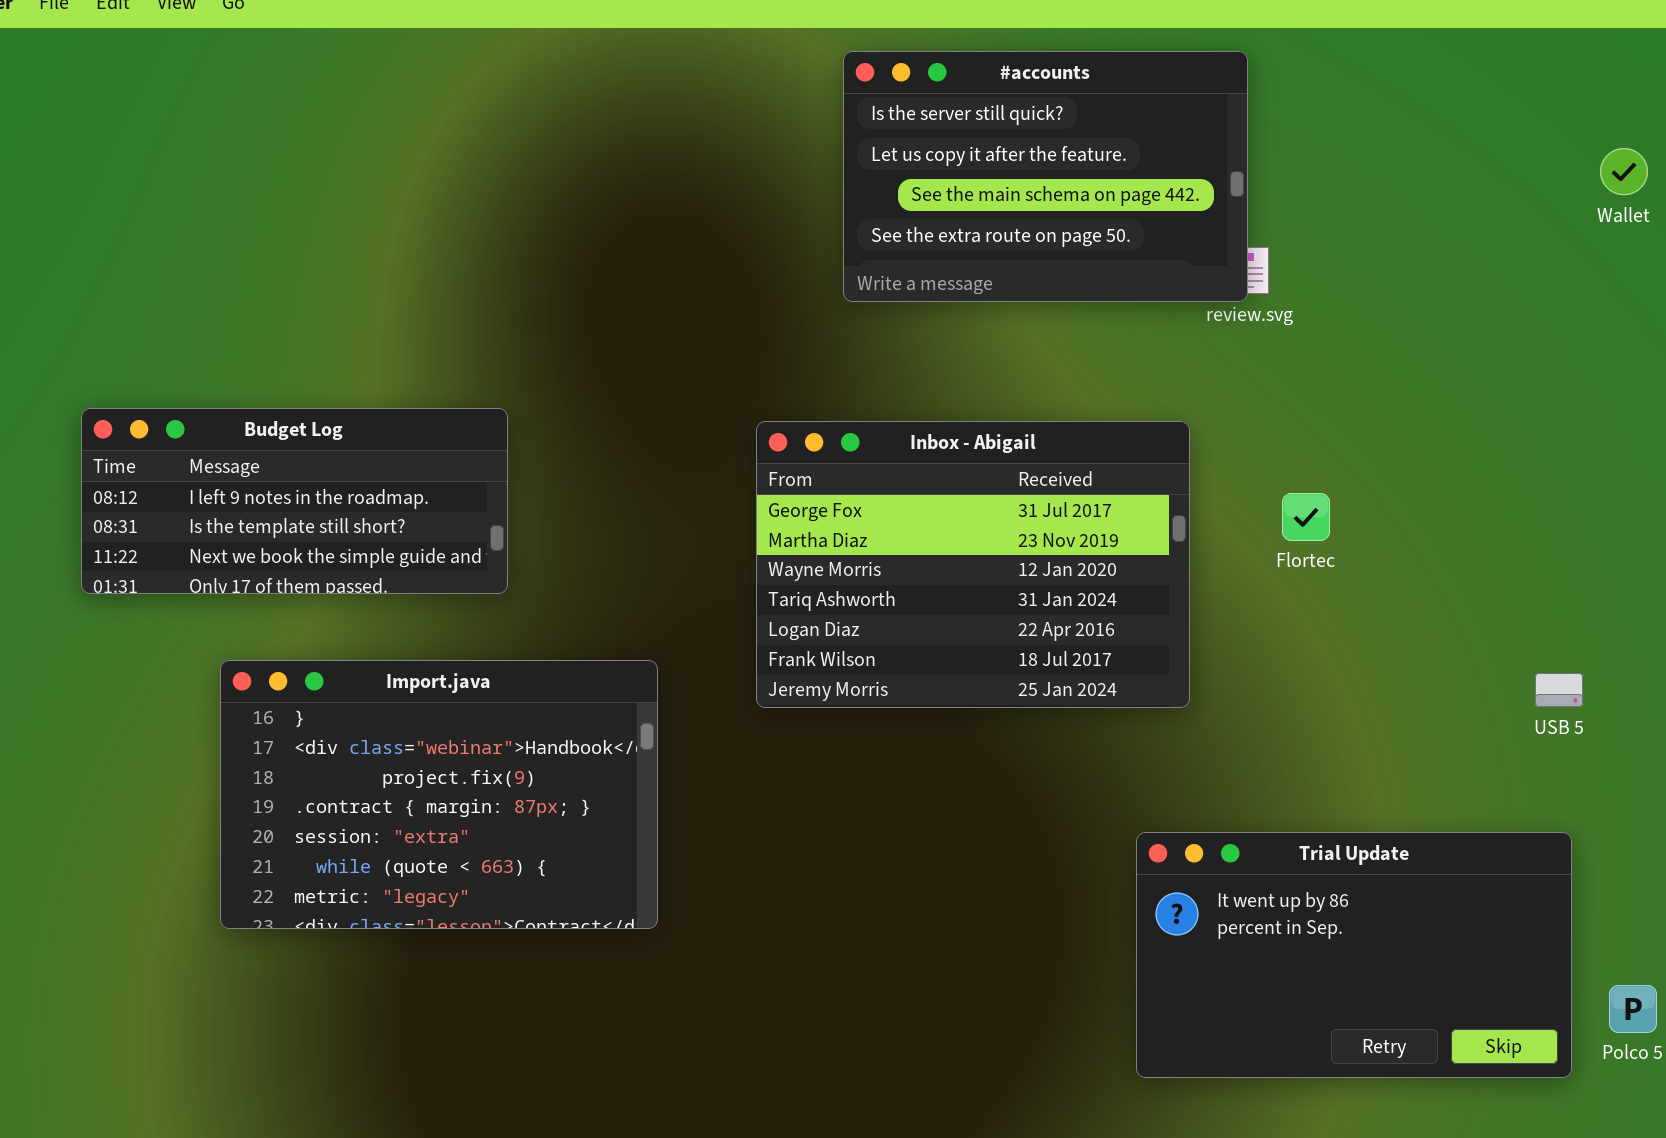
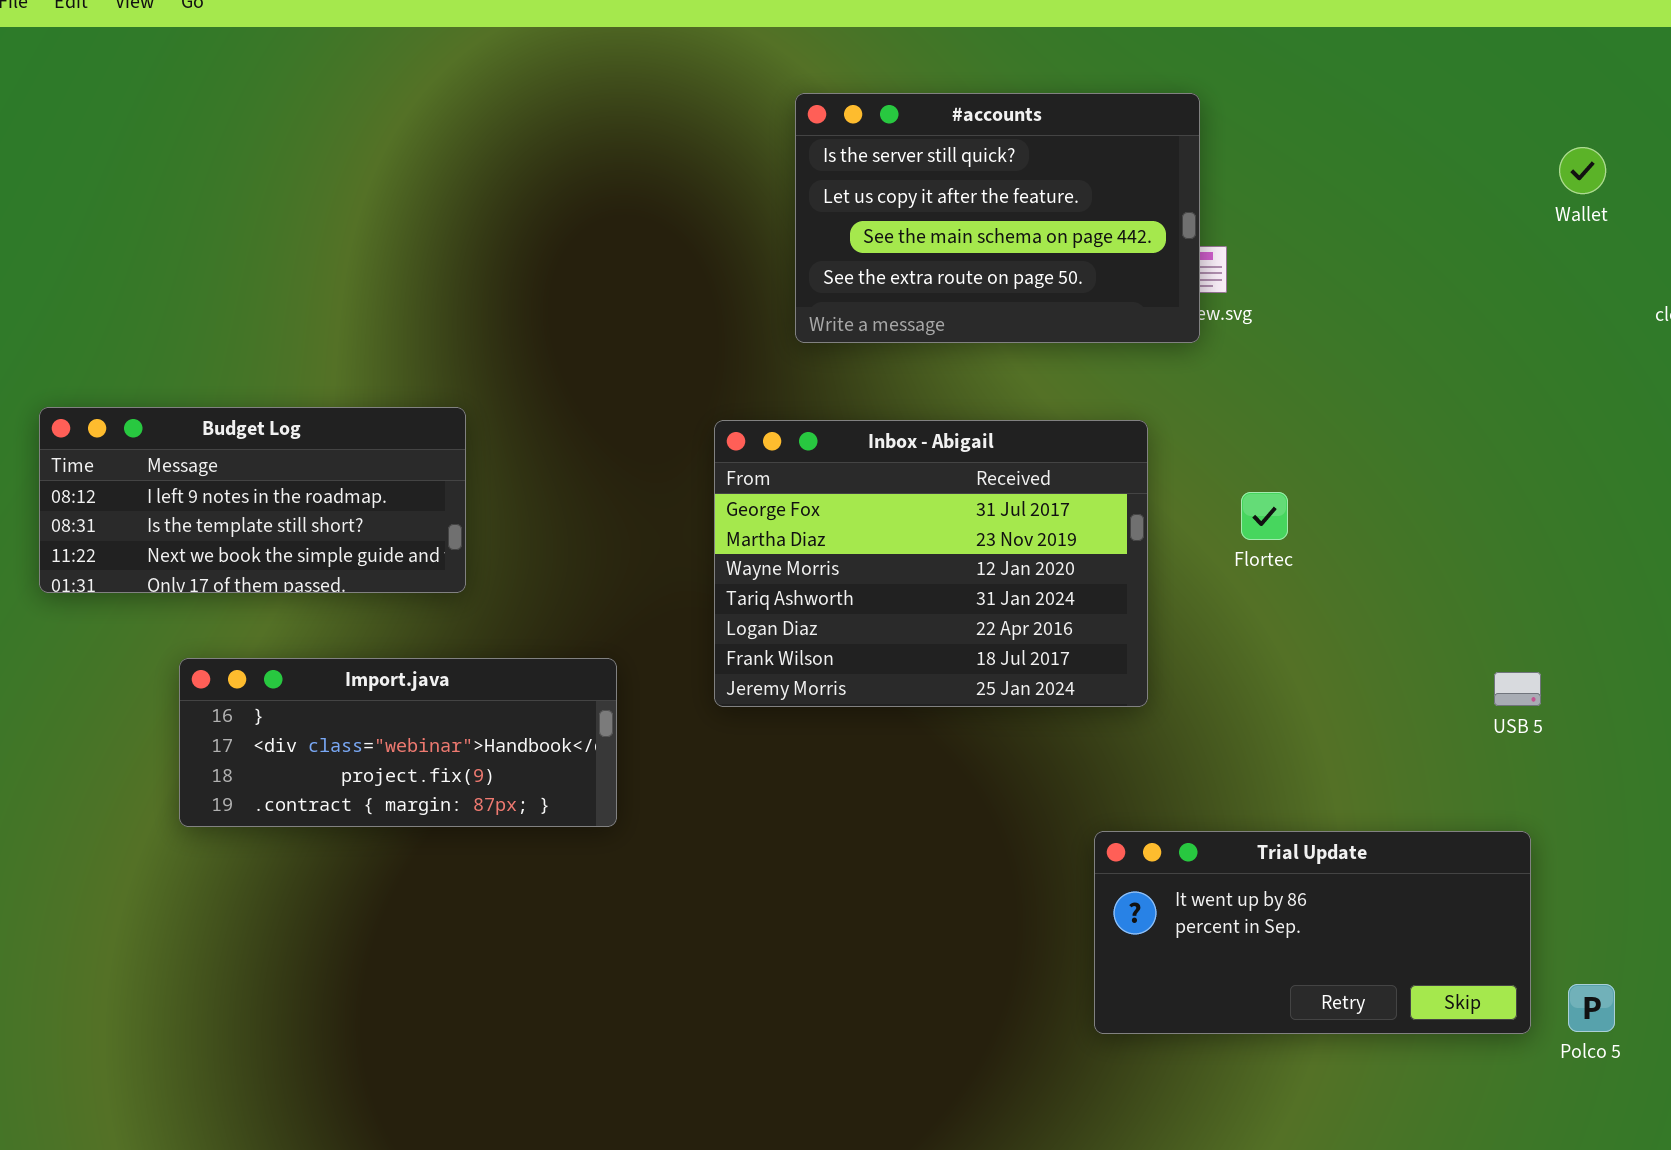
#accounts: [843,51,1248,302] -> [795,93,1200,343], moved
Import.java: [220,660,658,929] -> [179,658,617,827], resized
Trial Update: [1136,832,1572,1078] -> [1094,831,1531,1034], resized

